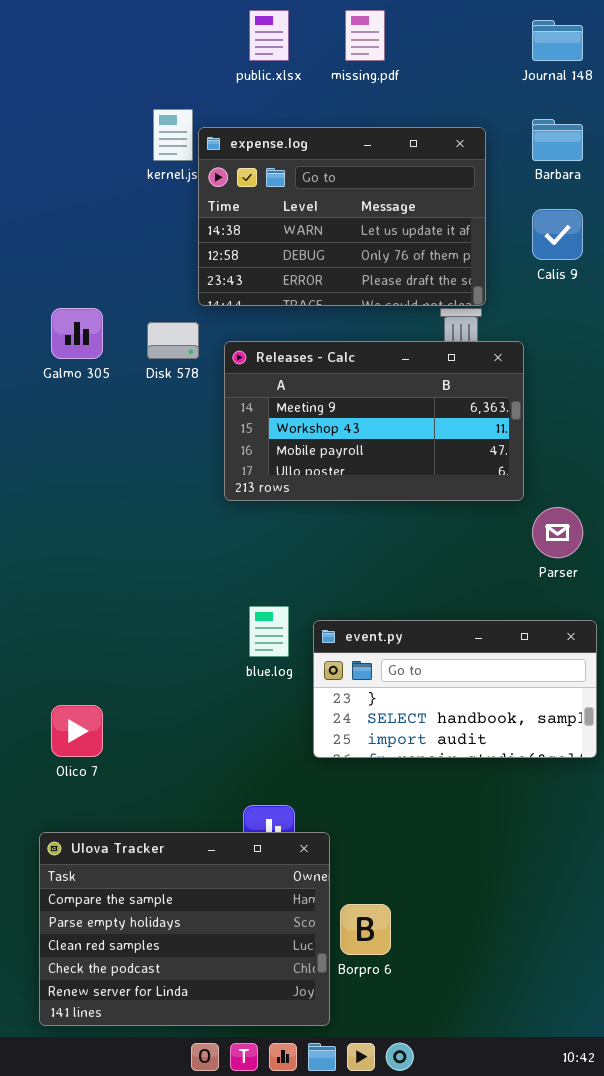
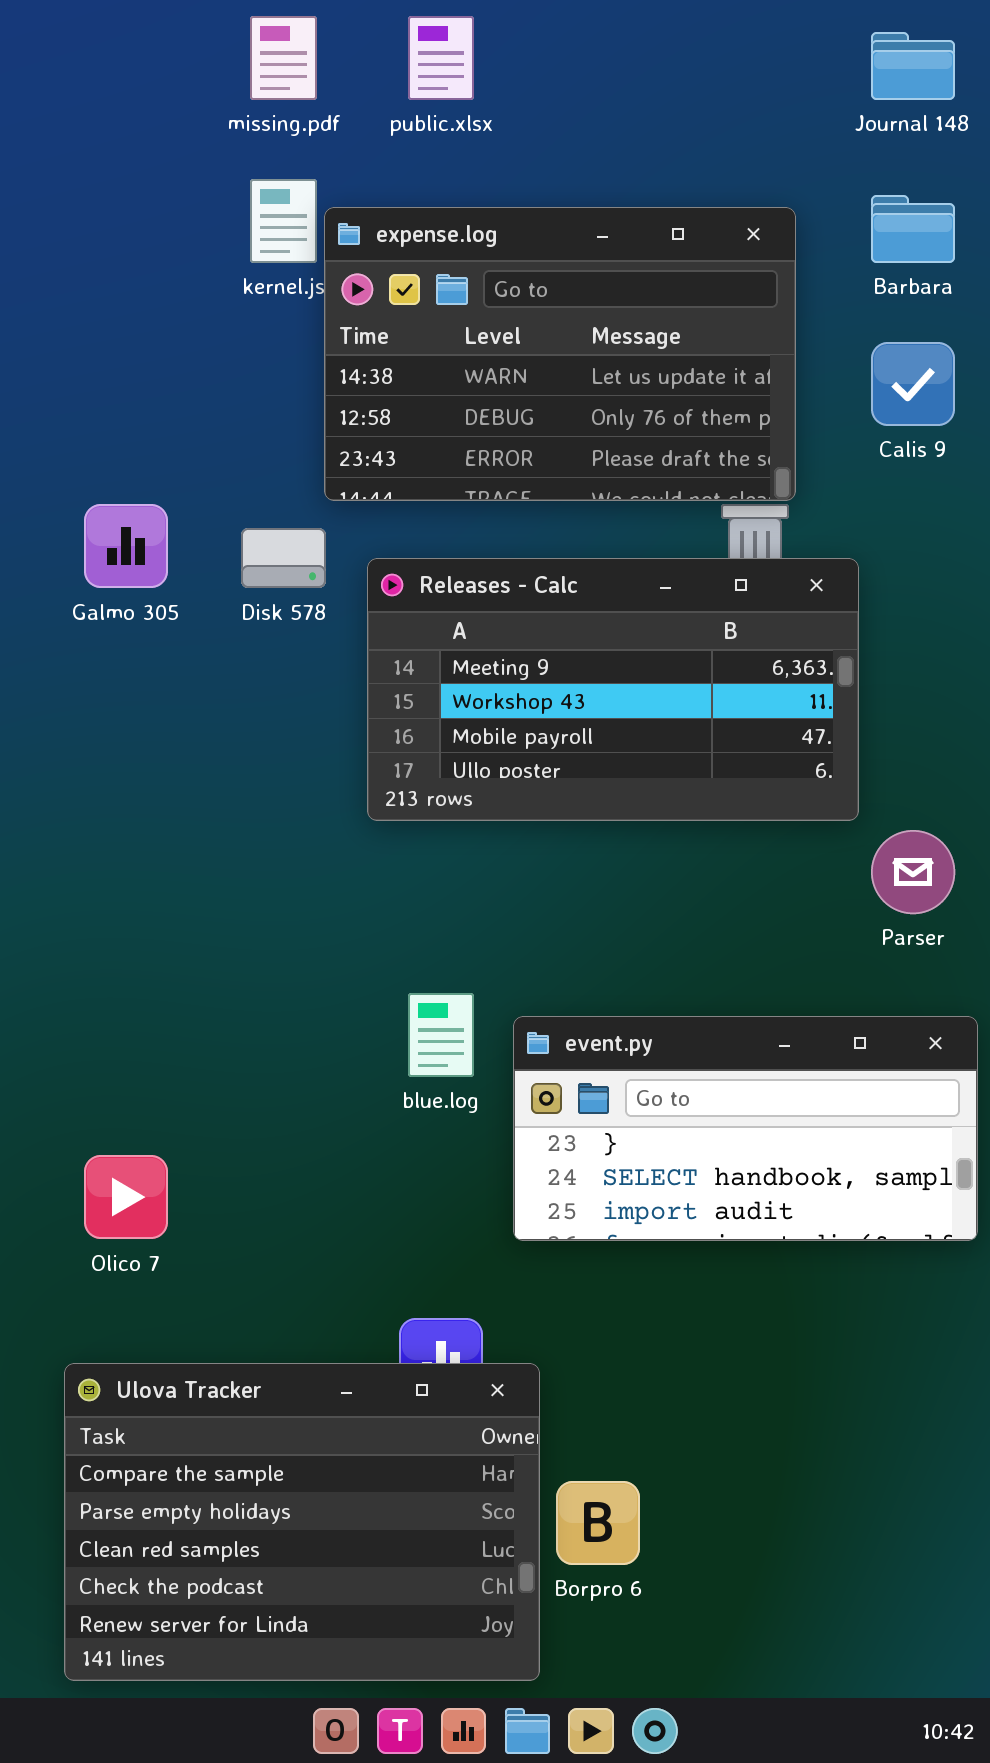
missing.pdf: [345,10,385,61] -> [250,16,317,100], moved

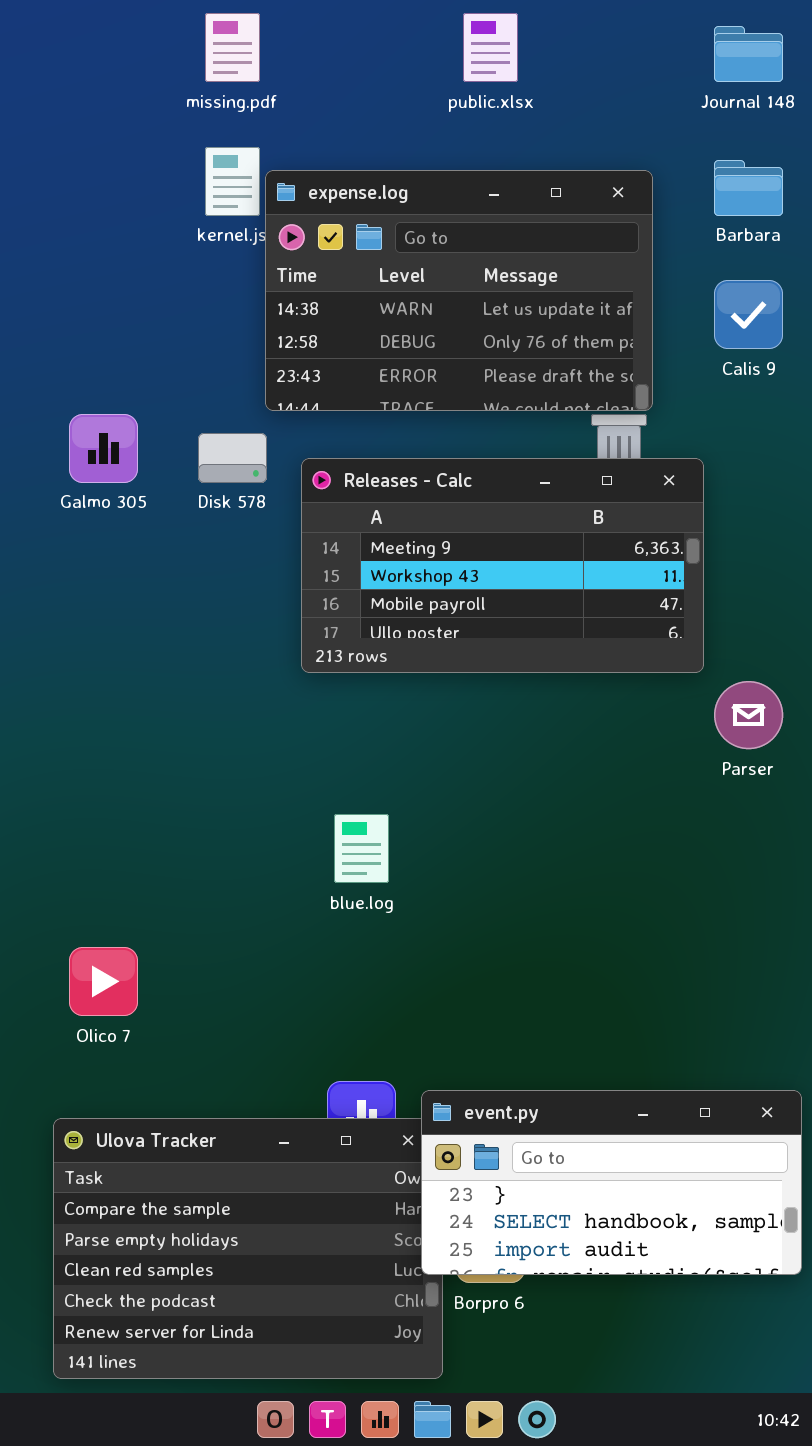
public.xlsx: [408,16,474,100] -> [463,13,518,82], moved
event.py: [513,1016,978,1241] -> [421,1090,802,1275], moved

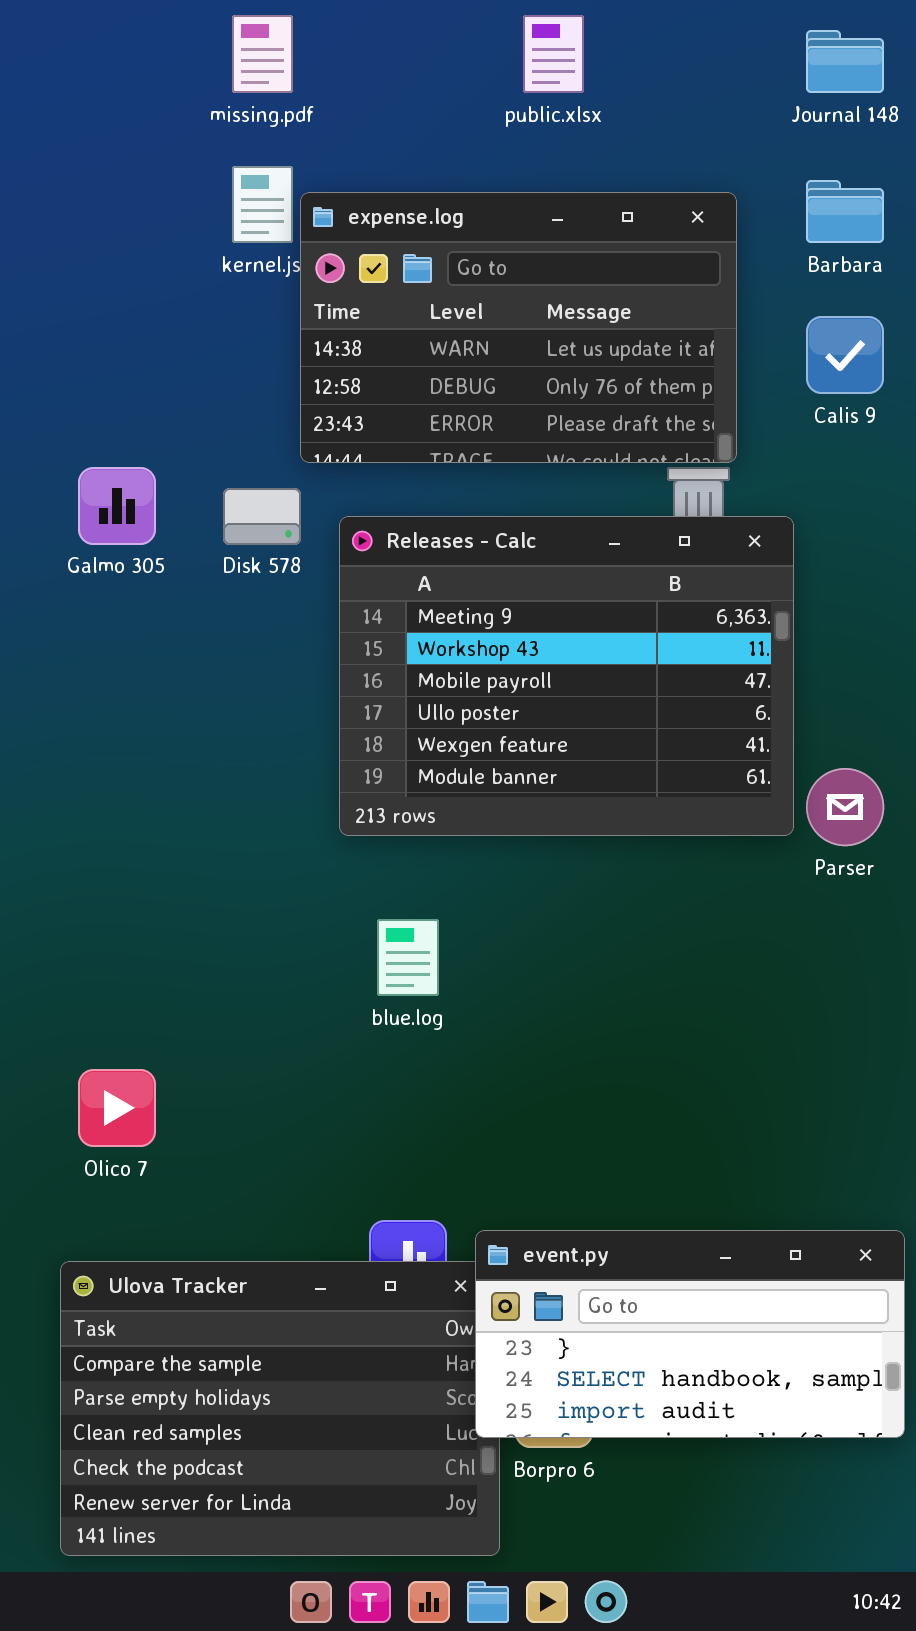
Releases - Calc: [301,458,704,673] -> [339,516,794,836], resized

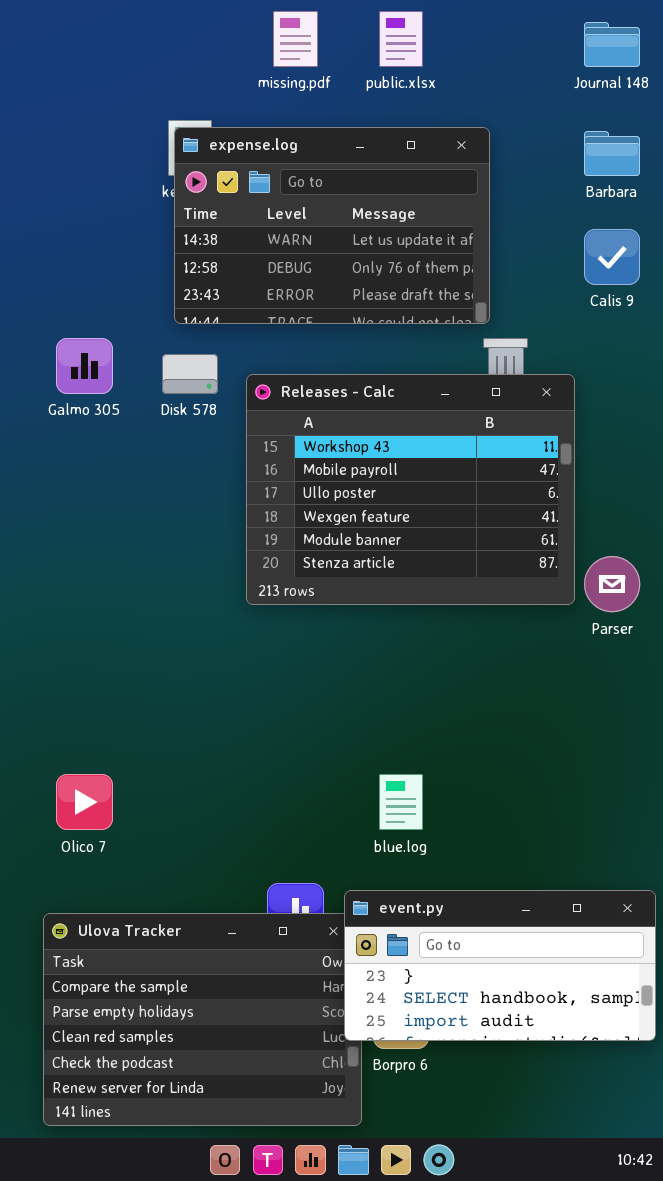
missing.pdf: [232,15,293,93] -> [273,11,318,67], moved
expense.log: [300,192,737,463] -> [174,127,490,324], moved
Releases - Calc: [339,516,794,836] -> [246,374,575,605], scrolled down 1 row
blue.log: [377,919,439,996] -> [379,774,423,830], moved

